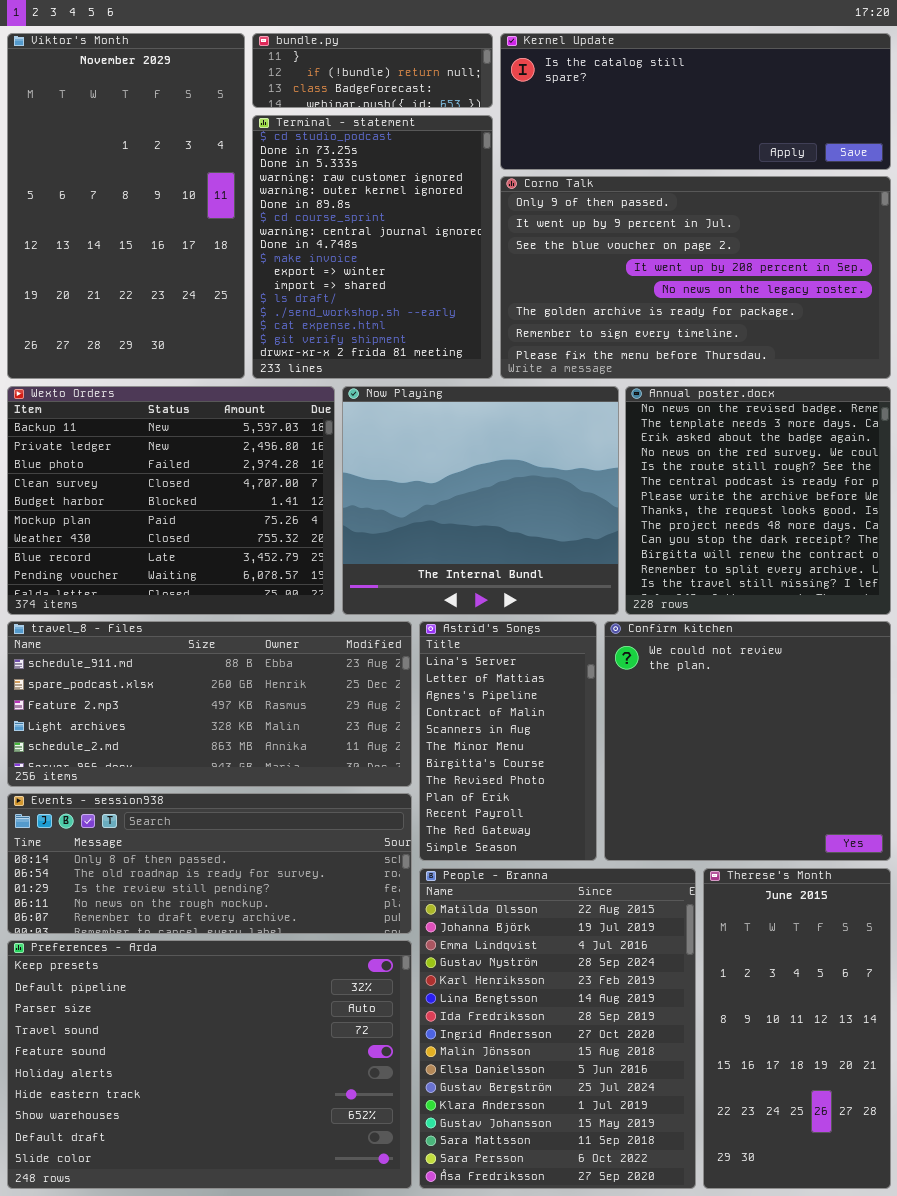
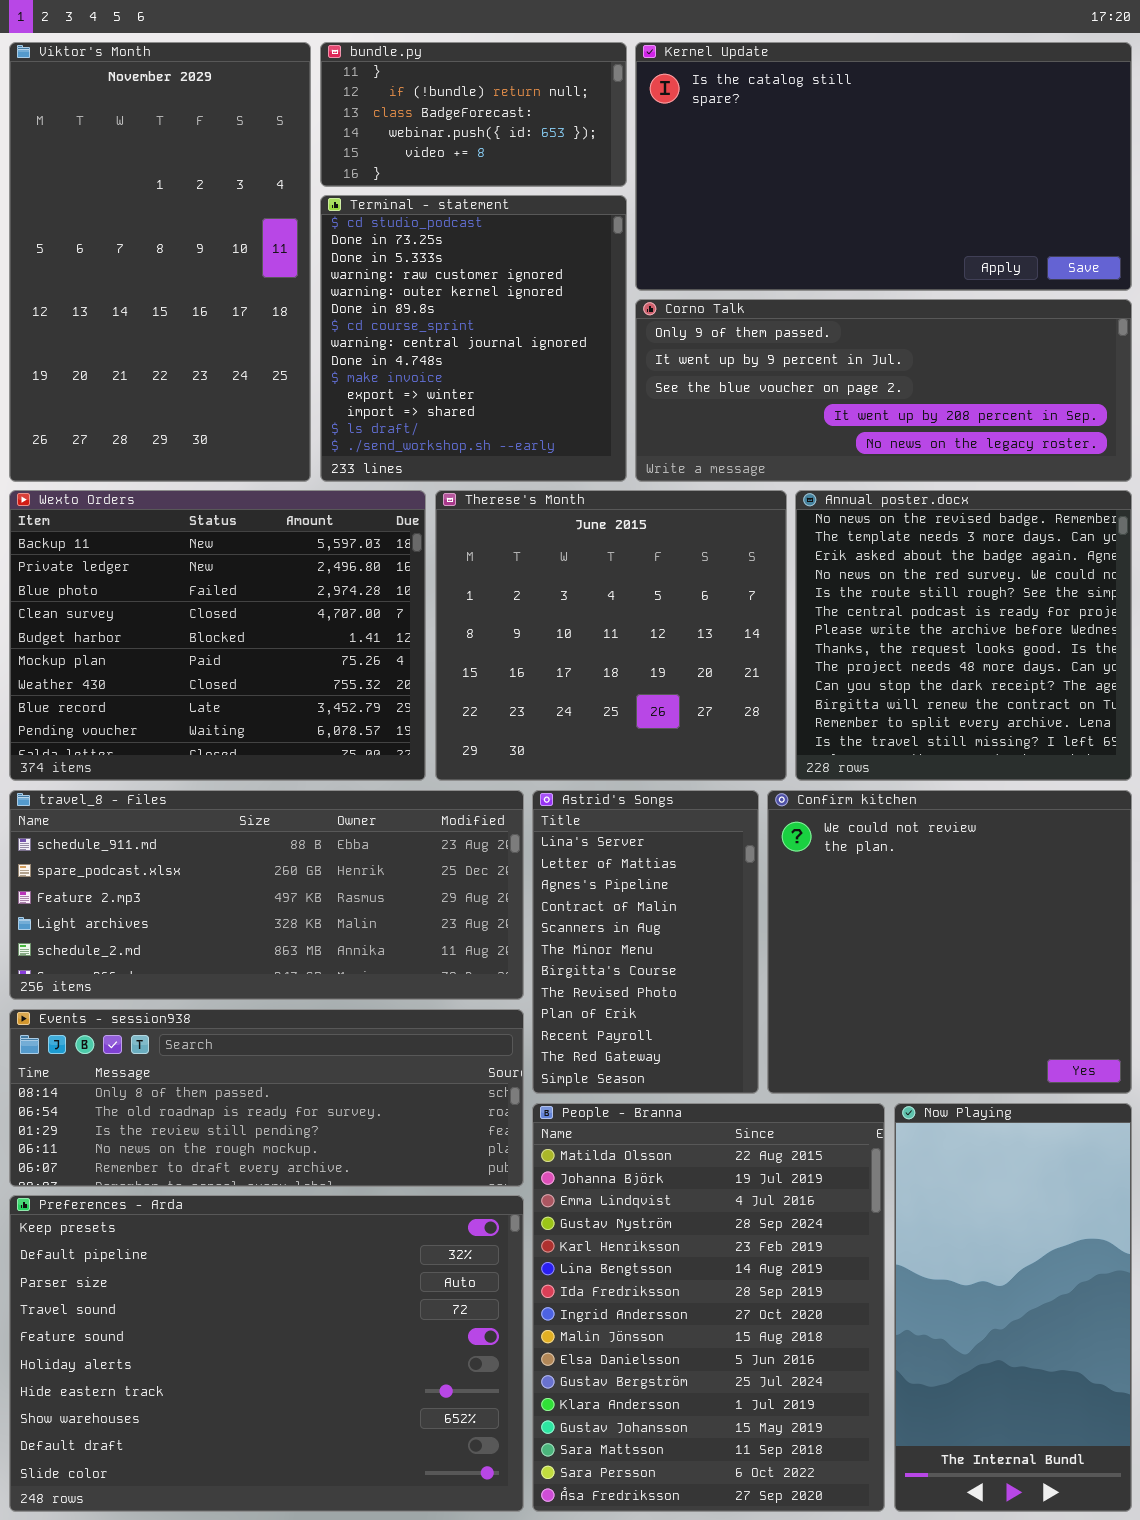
bundle.py: [252,33,493,108] -> [320,42,627,187], resized
Kernel Update: [500,33,891,170] -> [635,42,1132,291], resized
Terminal - statement: [252,115,493,379] -> [320,195,627,482], resized
Corno Talk: [500,176,891,379] -> [635,299,1132,482], resized
Now Playing: [342,386,619,615] -> [894,1103,1132,1512], moved, resized
Therese's Month: [703,868,891,1189] -> [435,490,787,781], moved, resized

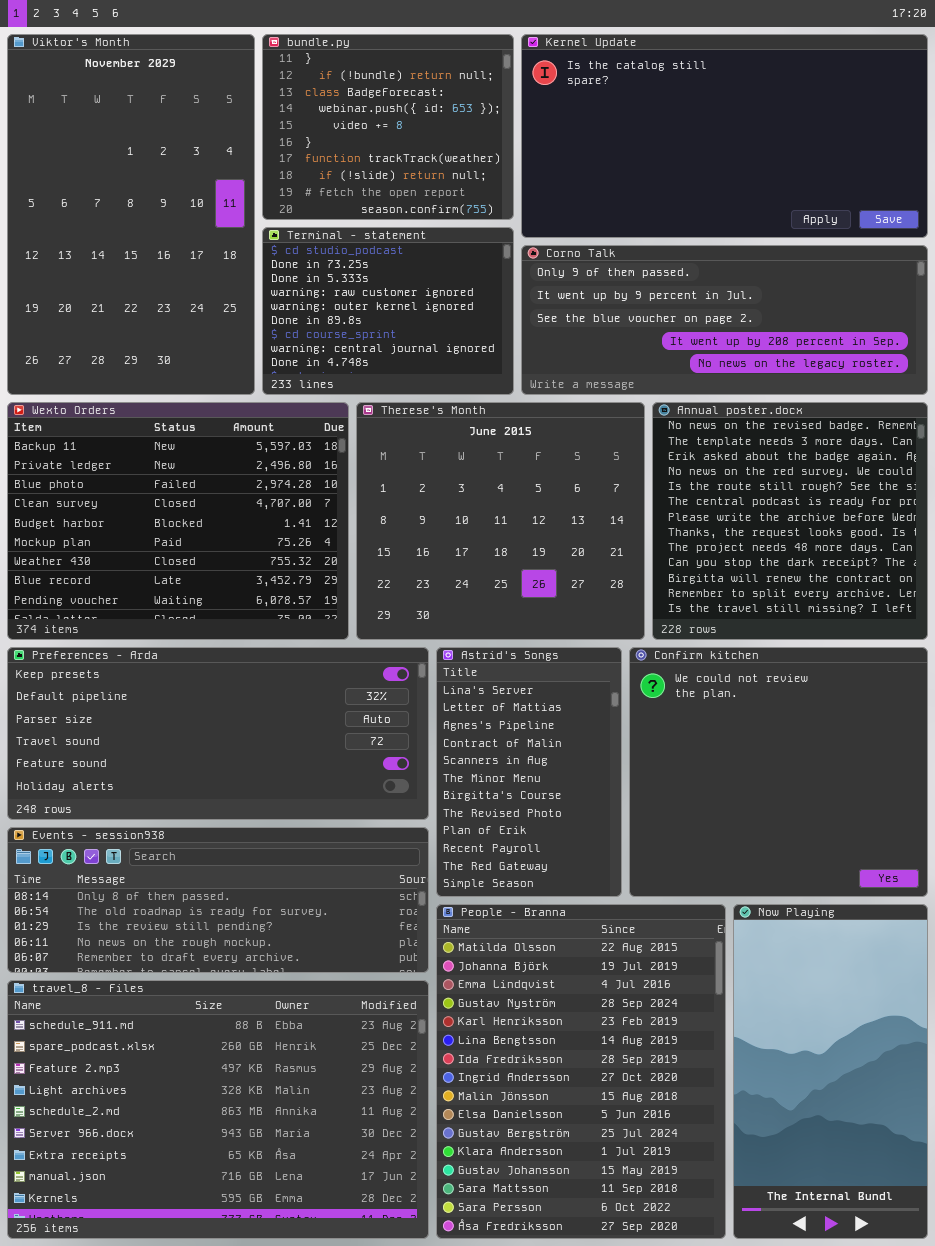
bundle.py: [320,42,627,187] -> [262,34,514,220], resized
Terminal - statement: [320,195,627,482] -> [262,227,514,395], resized
travel_8 - Files: [9,790,524,1000] -> [7,980,429,1239], moved, resized
Preferences - Arda: [9,1195,524,1512] -> [7,647,429,820], moved, resized

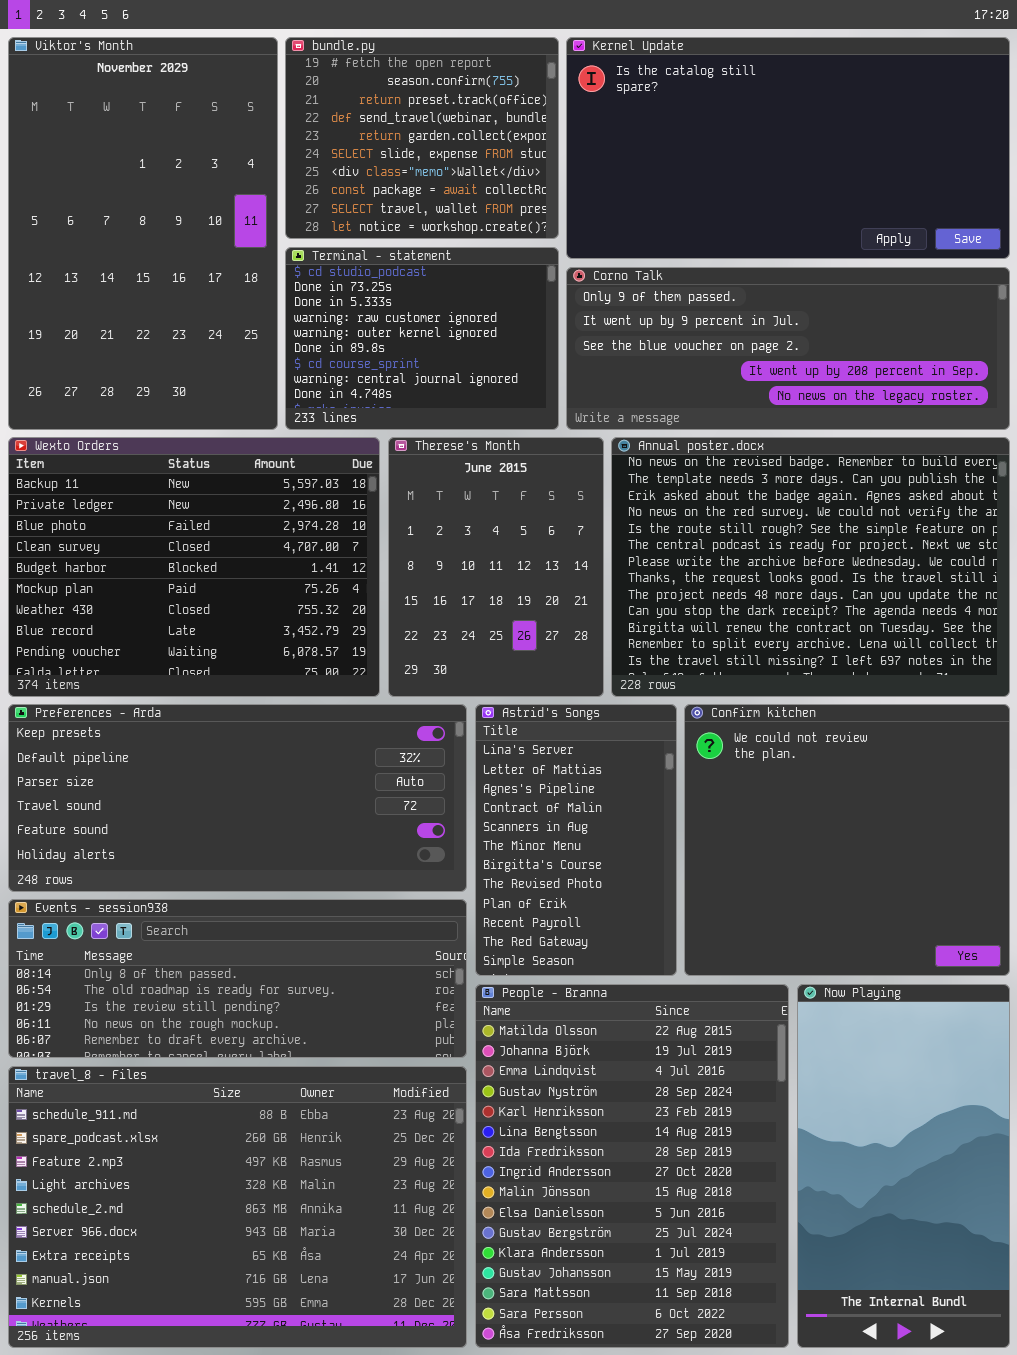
bundle.py: [262,34,514,220] -> [285,37,559,239], scrolled down 8 rows
Therese's Month: [356,402,645,640] -> [388,437,604,697], resized
Annual poster.docx: [652,402,928,640] -> [611,437,1010,697], resized

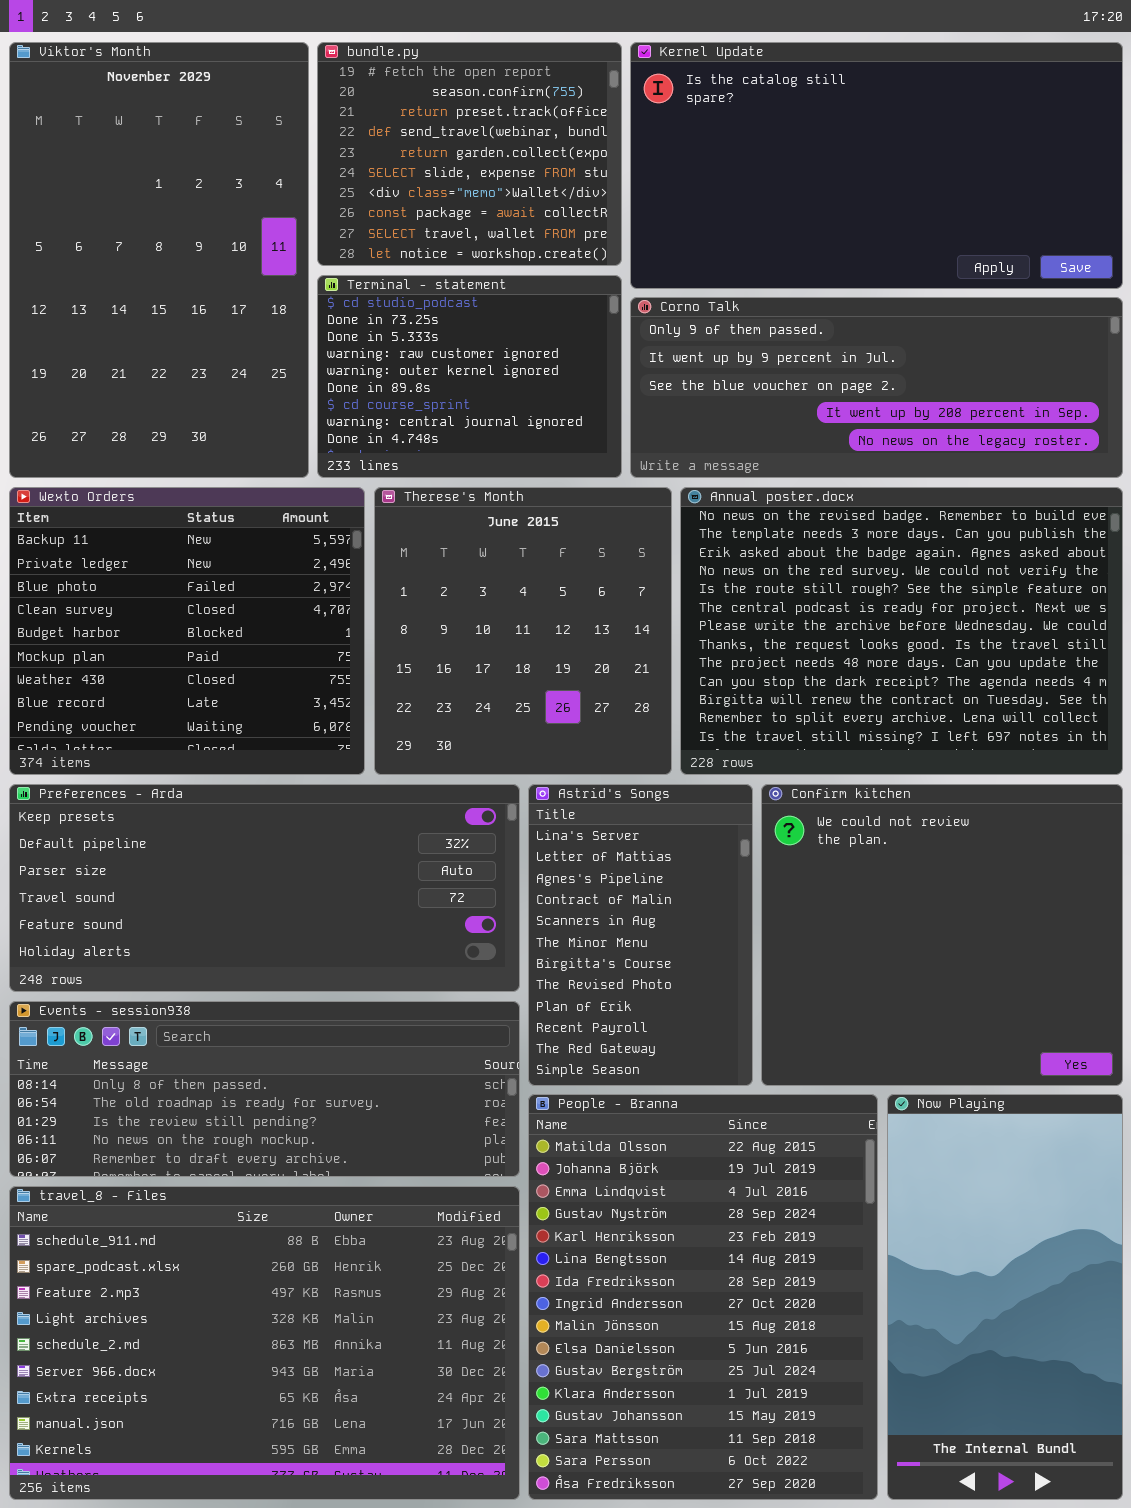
Wexto Orders: [8,437,380,697] -> [9,487,365,775], resized
Therese's Month: [388,437,604,697] -> [374,487,672,775], resized

